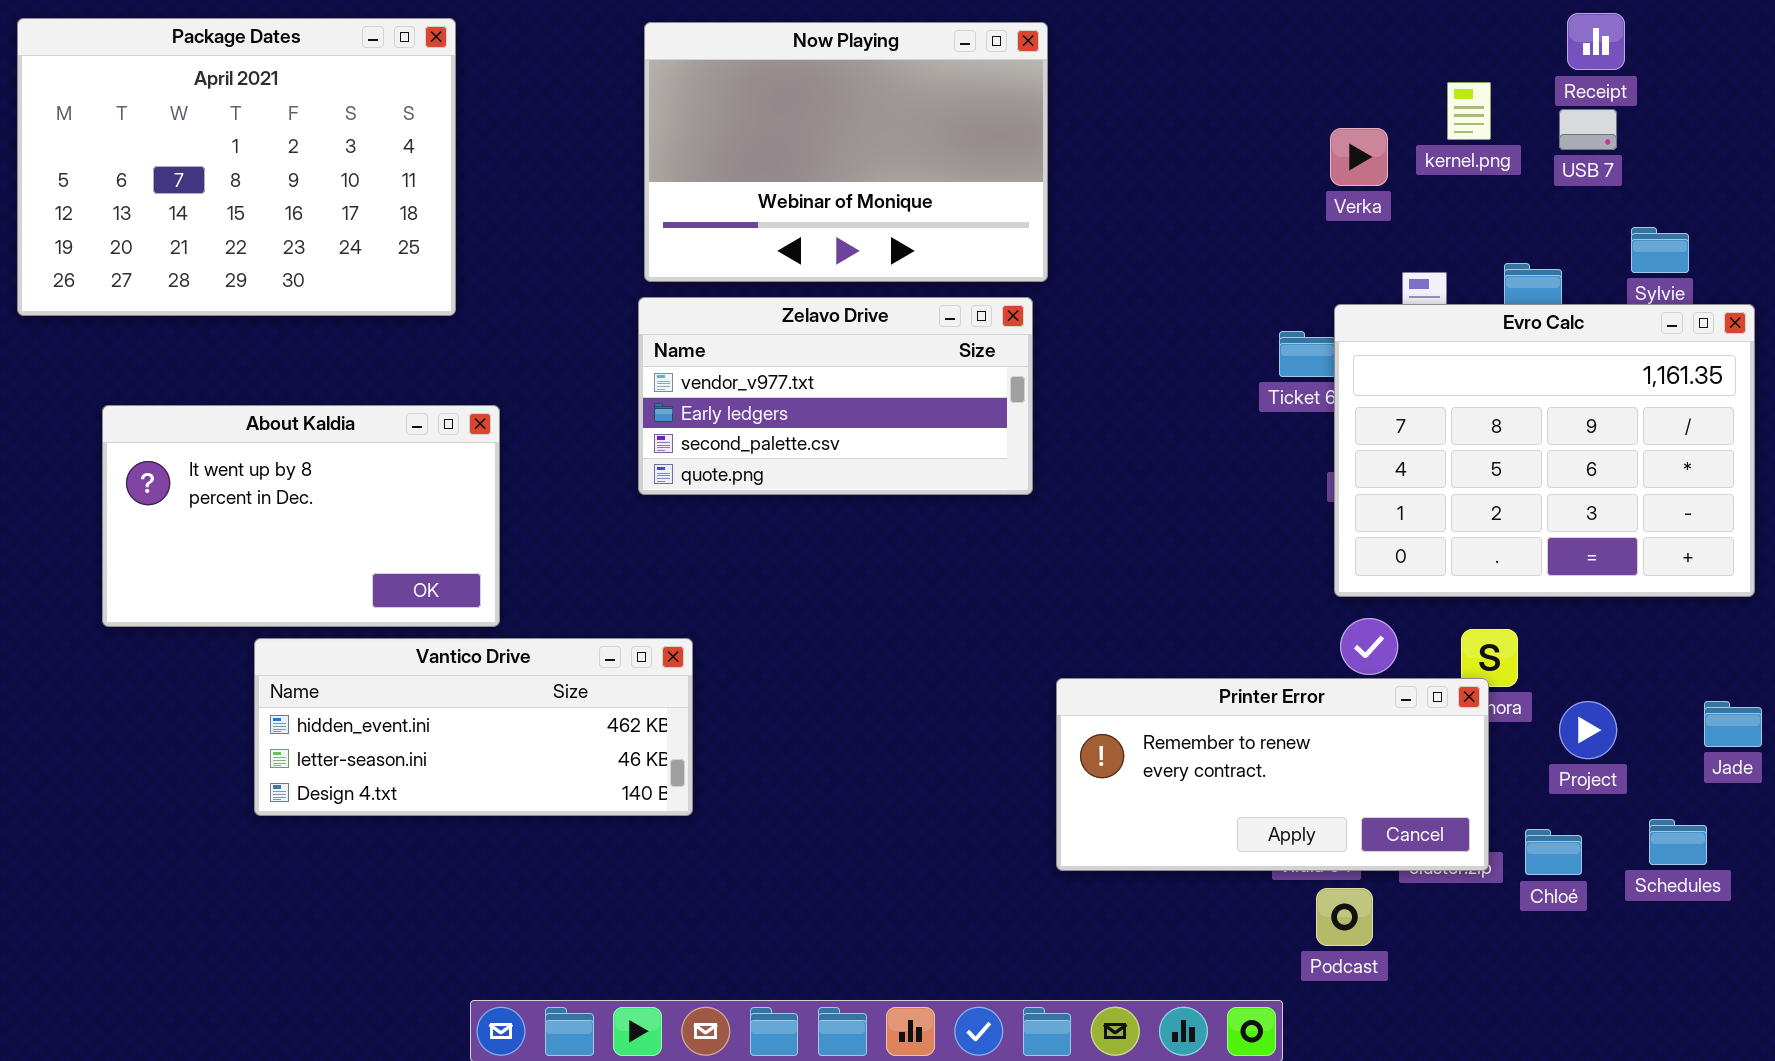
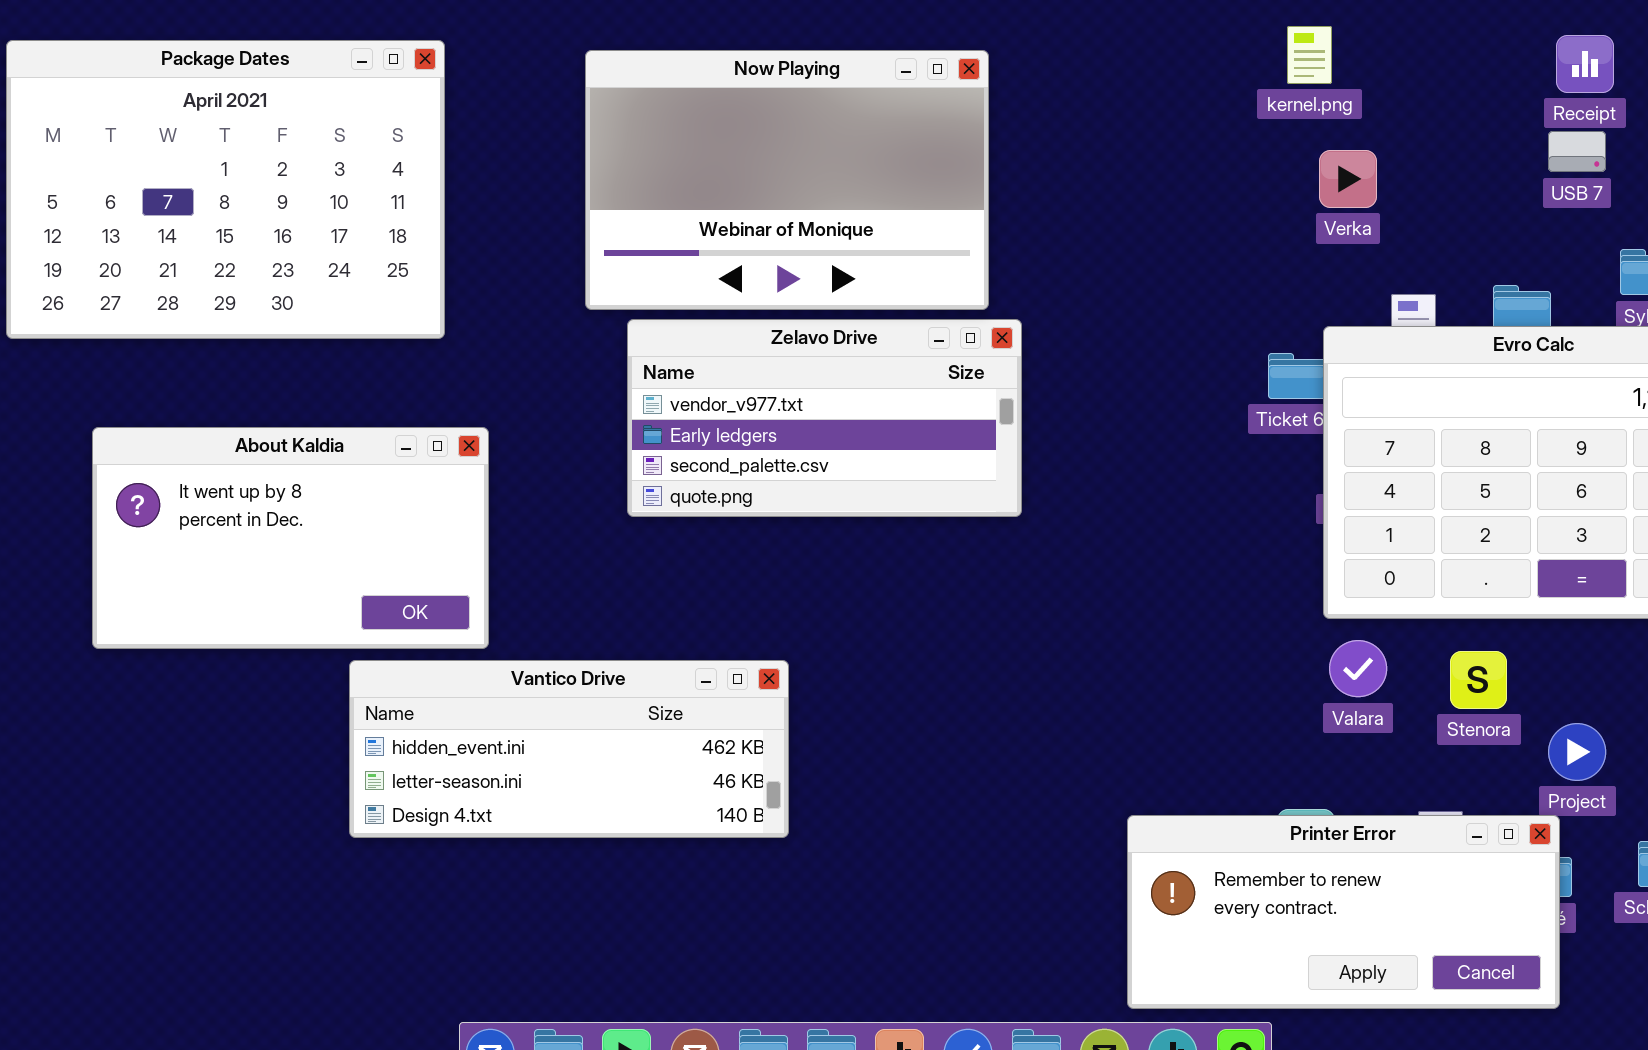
Now Playing: [644,22,1048,282] -> [585,50,989,310], moved
kernel.png: [1447,82,1491,140] -> [1287,26,1332,84], moved
Vantico Drive: [254,638,693,816] -> [349,660,789,838], moved
Printer Error: [1056,678,1489,871] -> [1127,815,1560,1009], moved

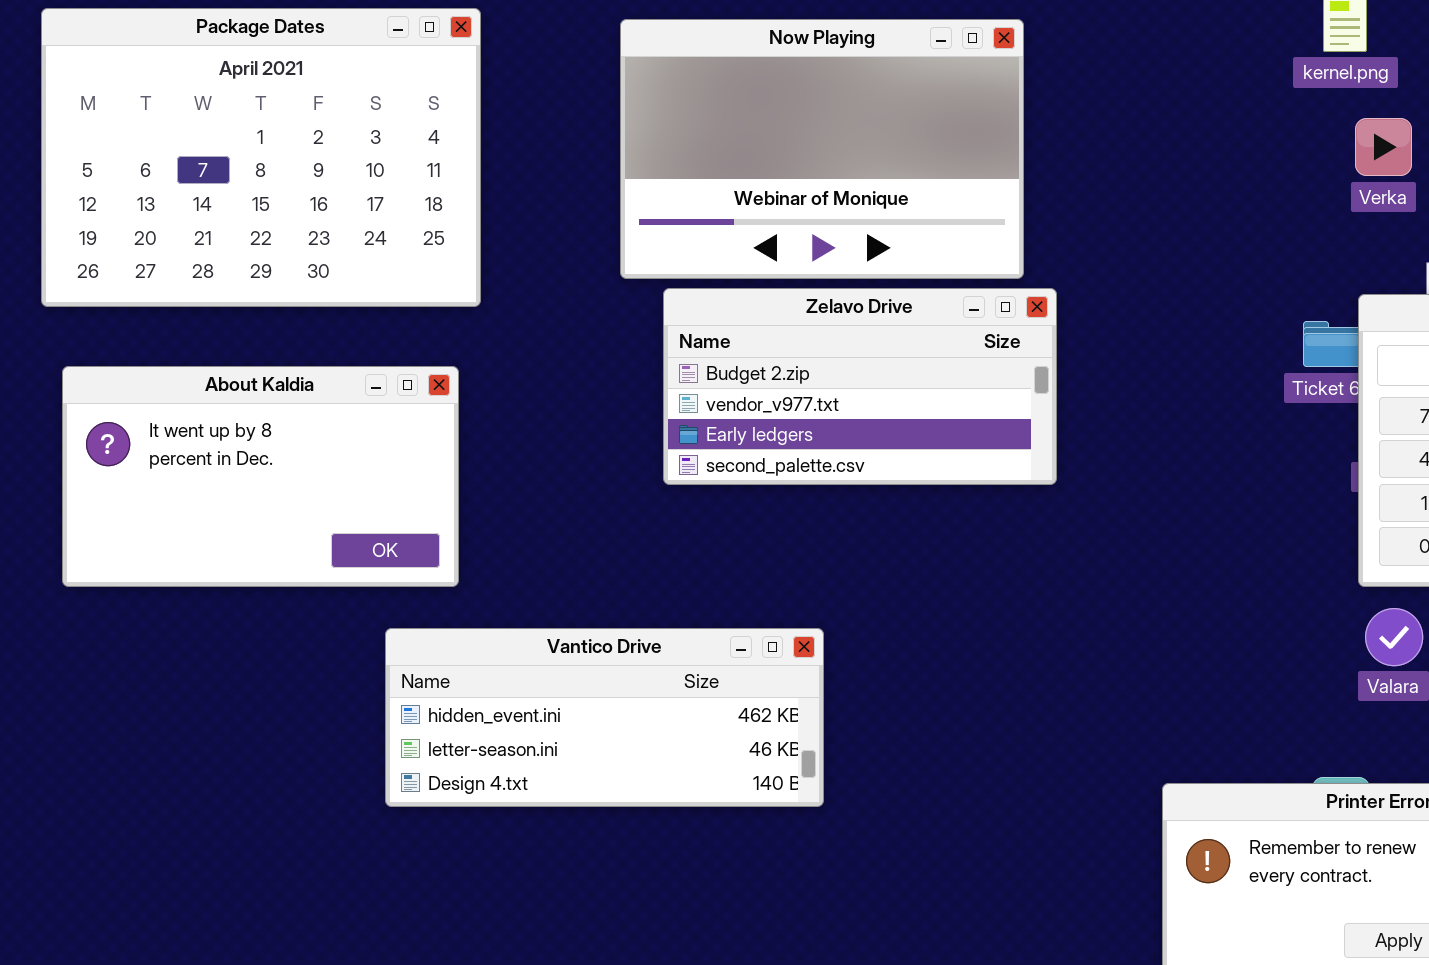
Zelavo Drive: [627,319,1022,517] -> [663,288,1057,485], scrolled up 1 row
About Kaldia: [92,427,489,649] -> [62,366,459,587], moved

